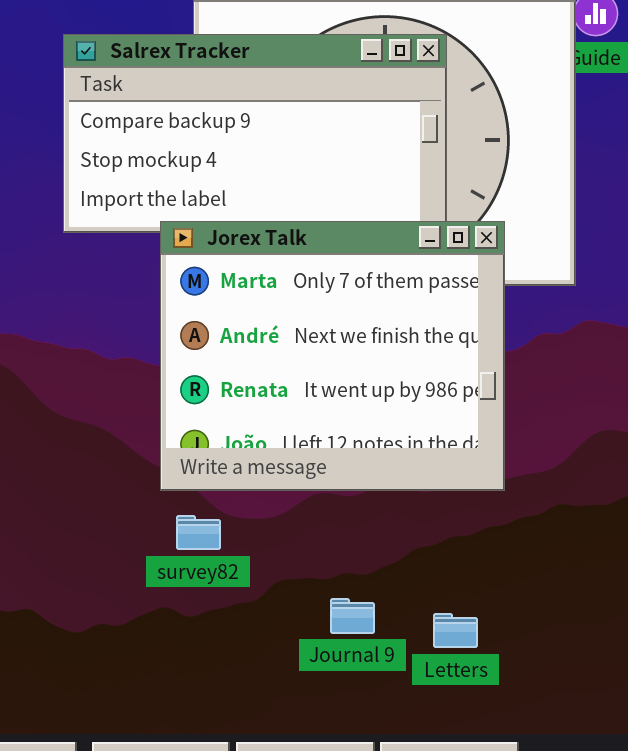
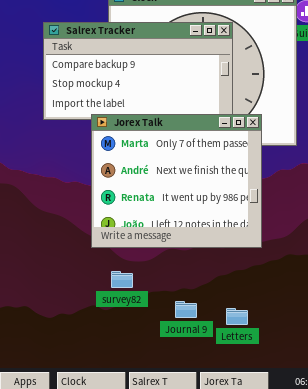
survey82: [176,515,221,550] -> [111,271,133,288], moved

